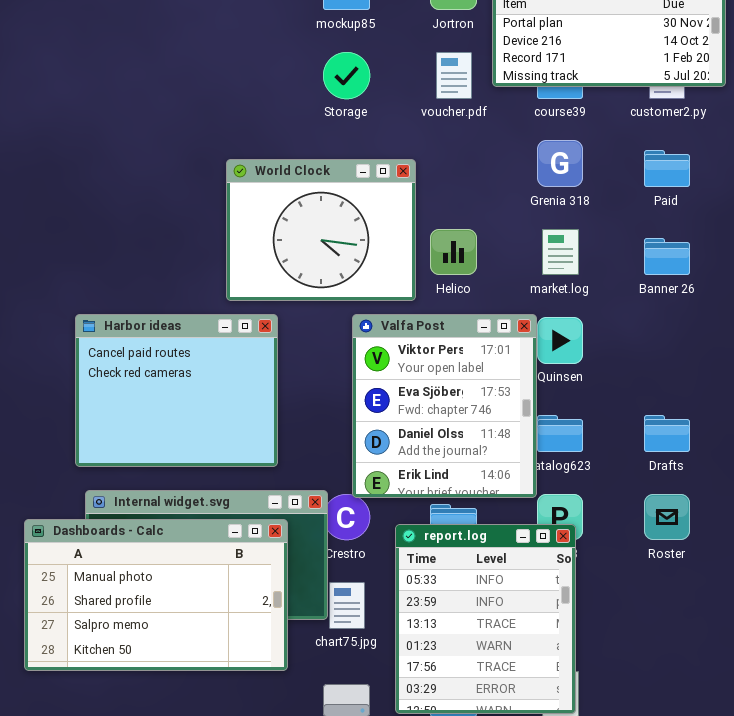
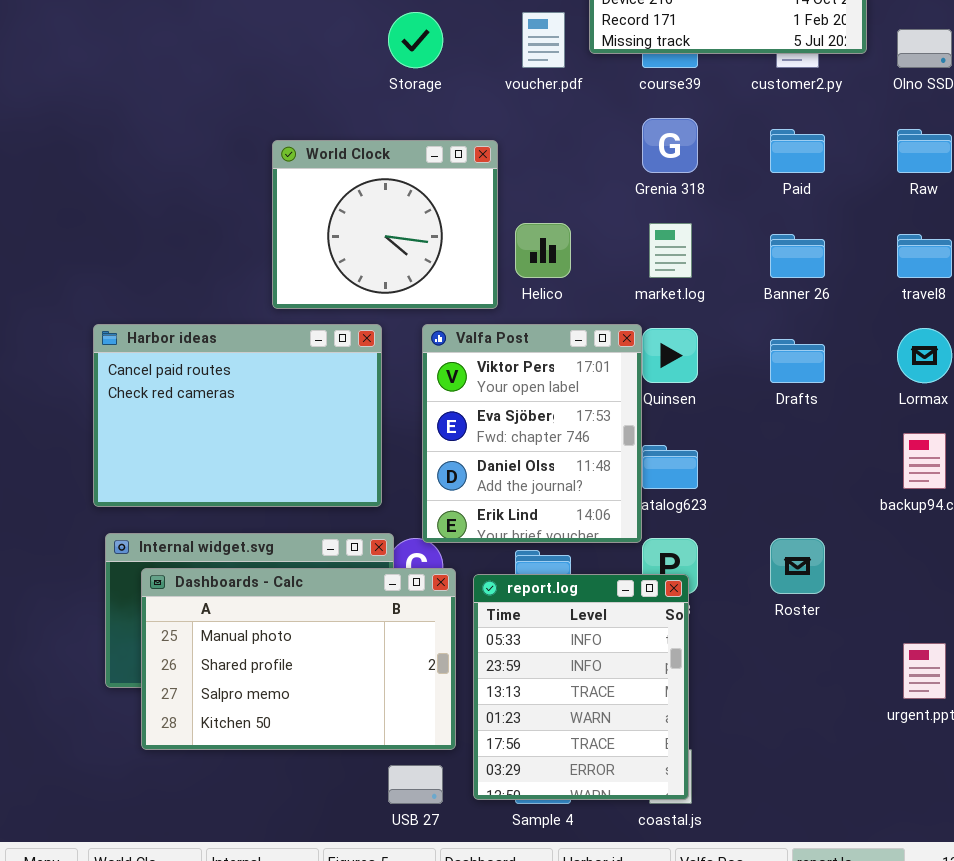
Harbor ideas: [75,314,278,467] -> [93,324,382,507], resized
Drafts: [644,415,690,452] -> [770,339,825,383], moved
Dashboards - Calc: [24,519,288,671] -> [141,568,456,750], moved

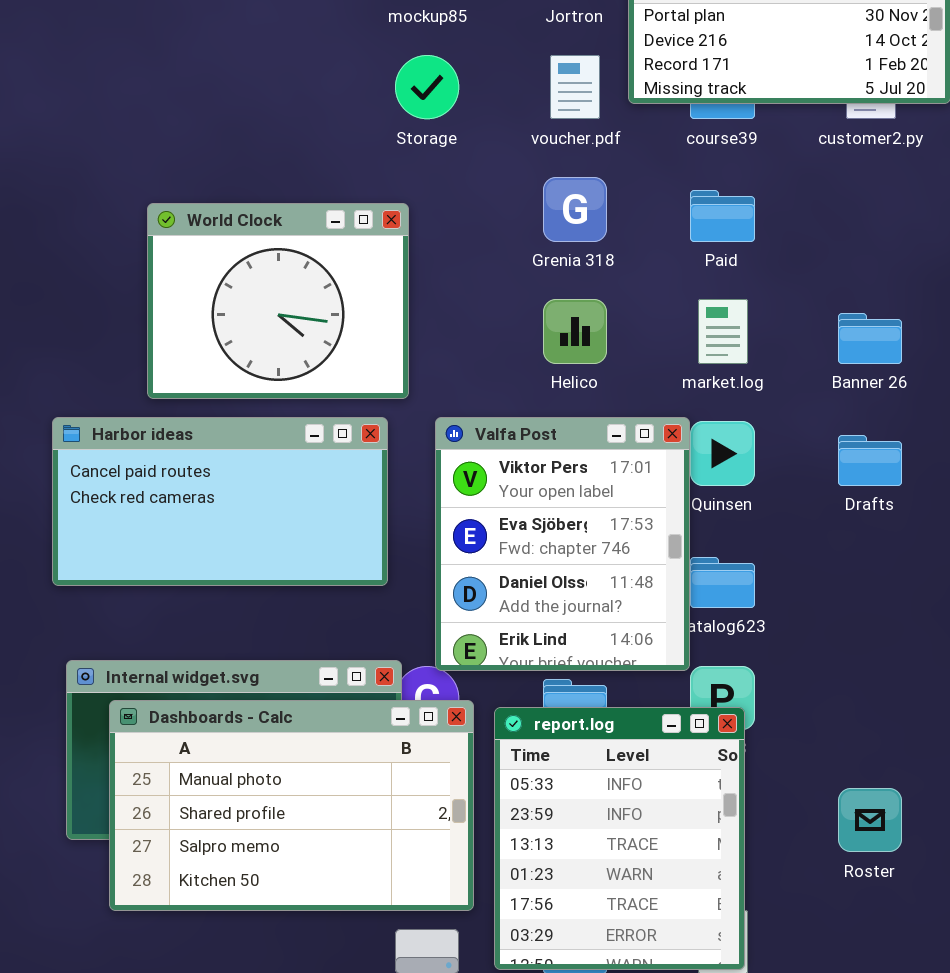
Grenia 318: [642,118,698,173] -> [543,177,607,242], moved
Paid: [770,129,825,173] -> [690,190,755,242], moved
World Clock: [272,140,498,309] -> [147,203,409,399], moved
Harbor ideas: [93,324,382,507] -> [52,417,388,586], resized
Roster: [770,538,825,594] -> [838,788,902,852], moved

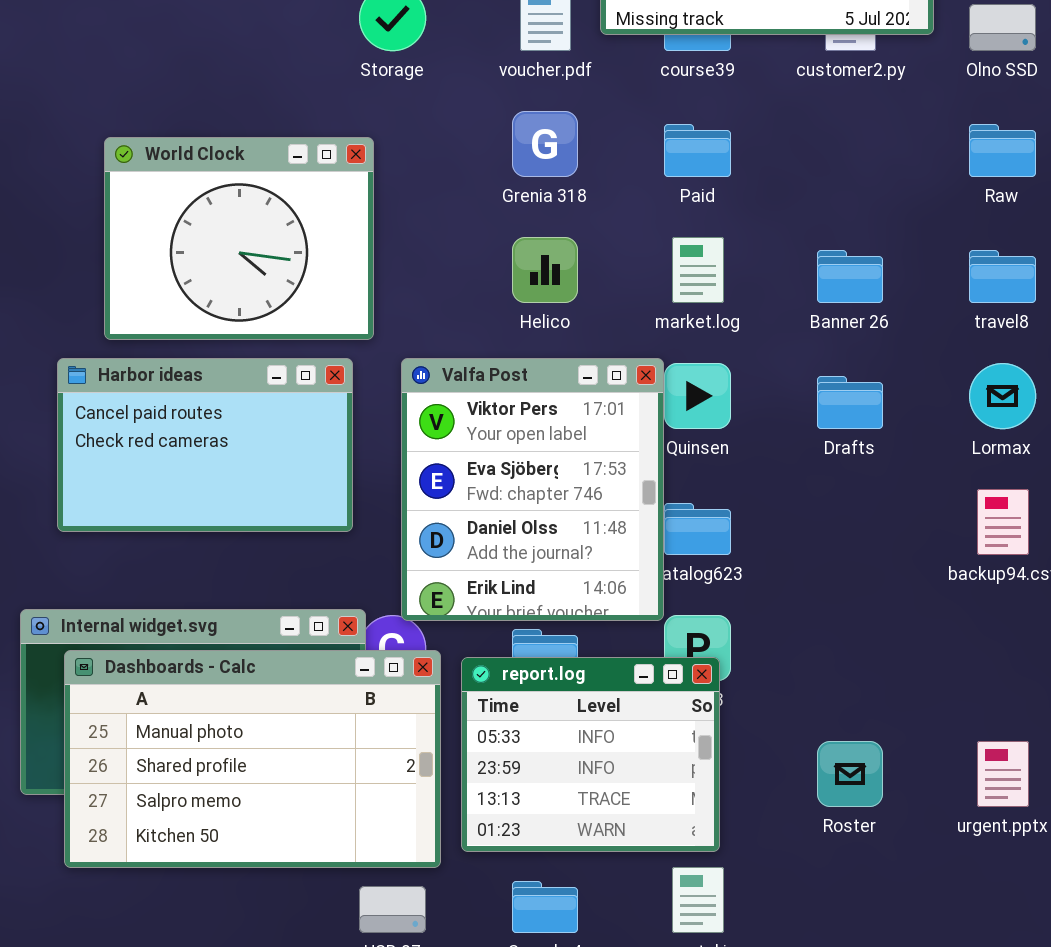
Harbor ideas: [52,417,388,586] -> [57,358,353,532], resized
report.log: [494,707,745,970] -> [461,657,720,852], resized

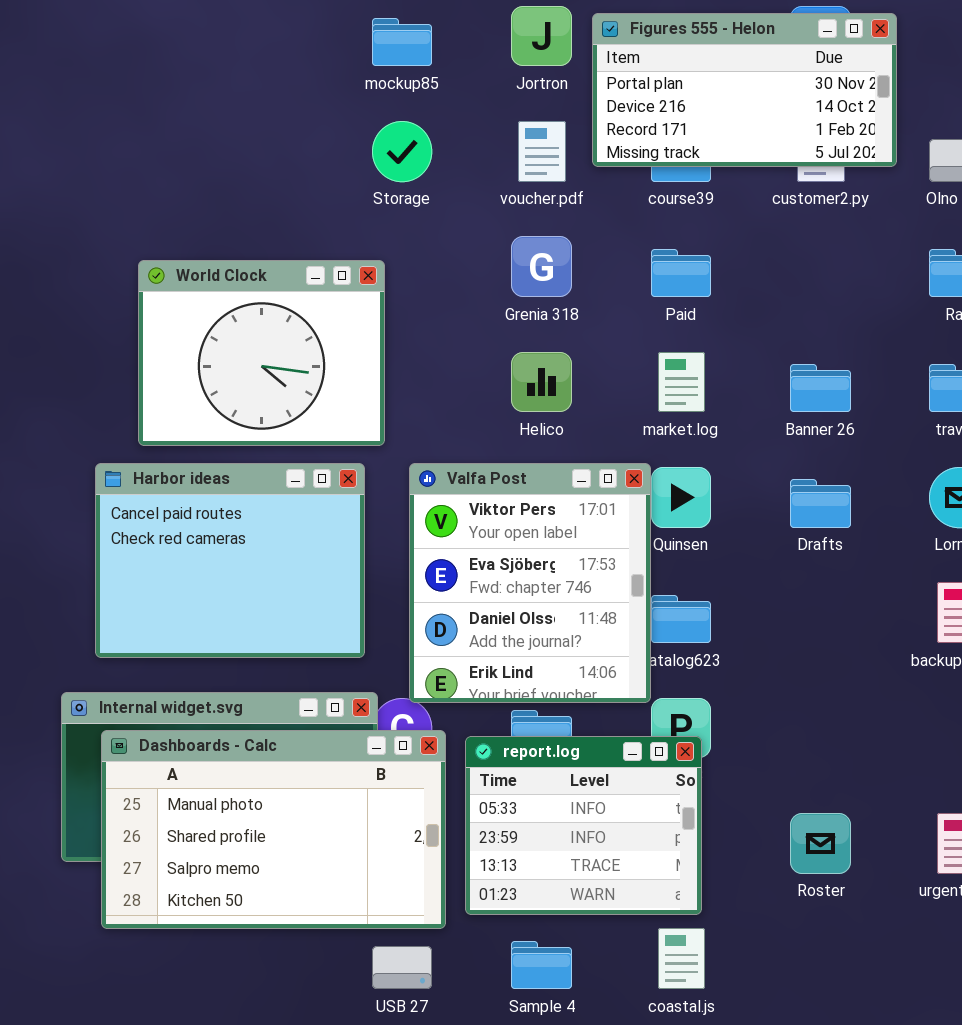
Harbor ideas: [57,358,353,532] -> [95,463,365,658], resized

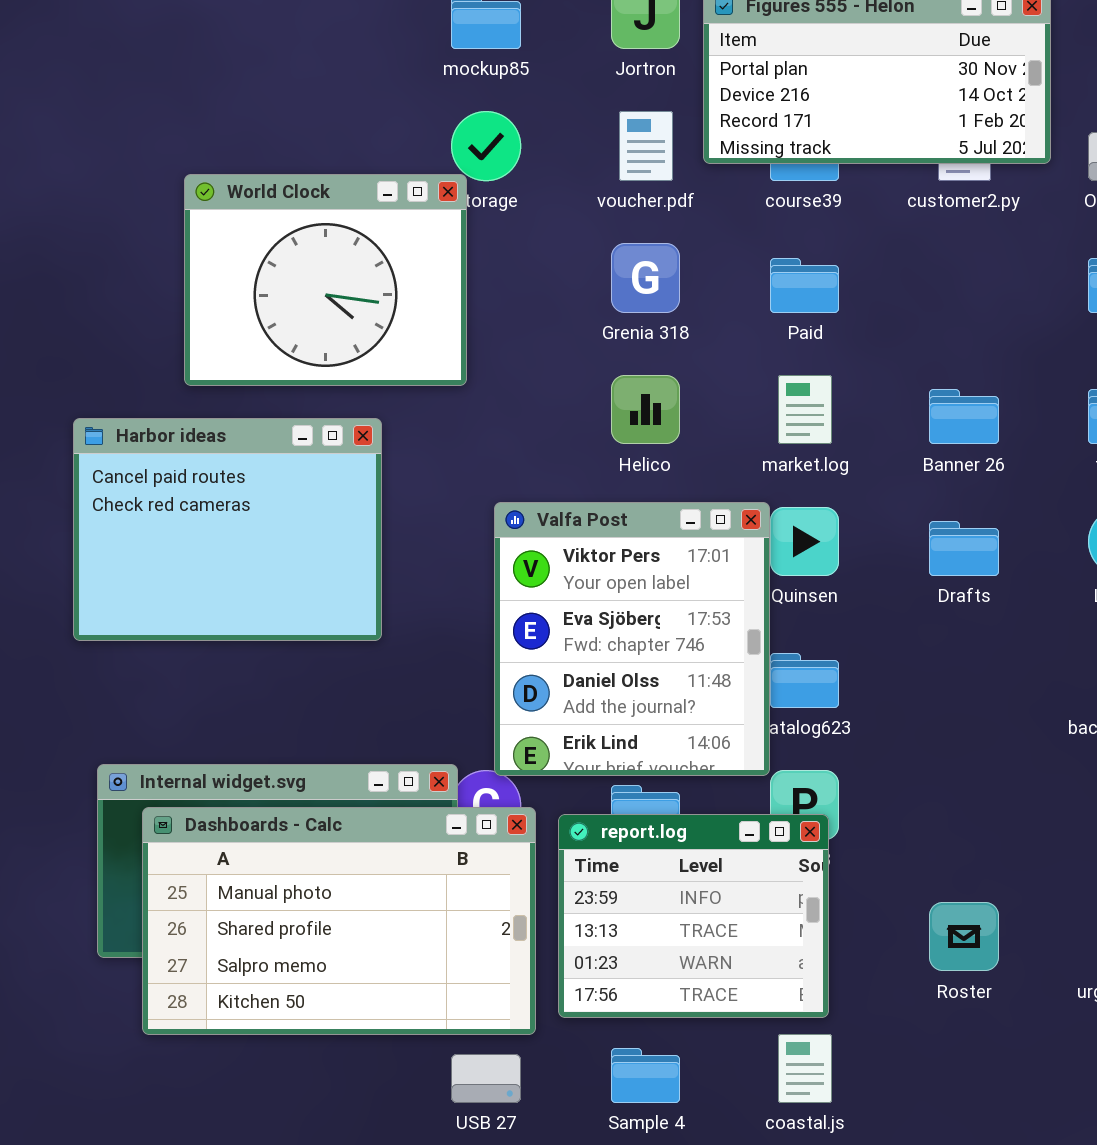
World Clock: [138,260,385,446] -> [184,174,467,386], moved
Harbor ideas: [95,463,365,658] -> [73,418,382,641], moved
report.log: [465,736,702,915] -> [558,814,829,1018], scrolled down 1 row

